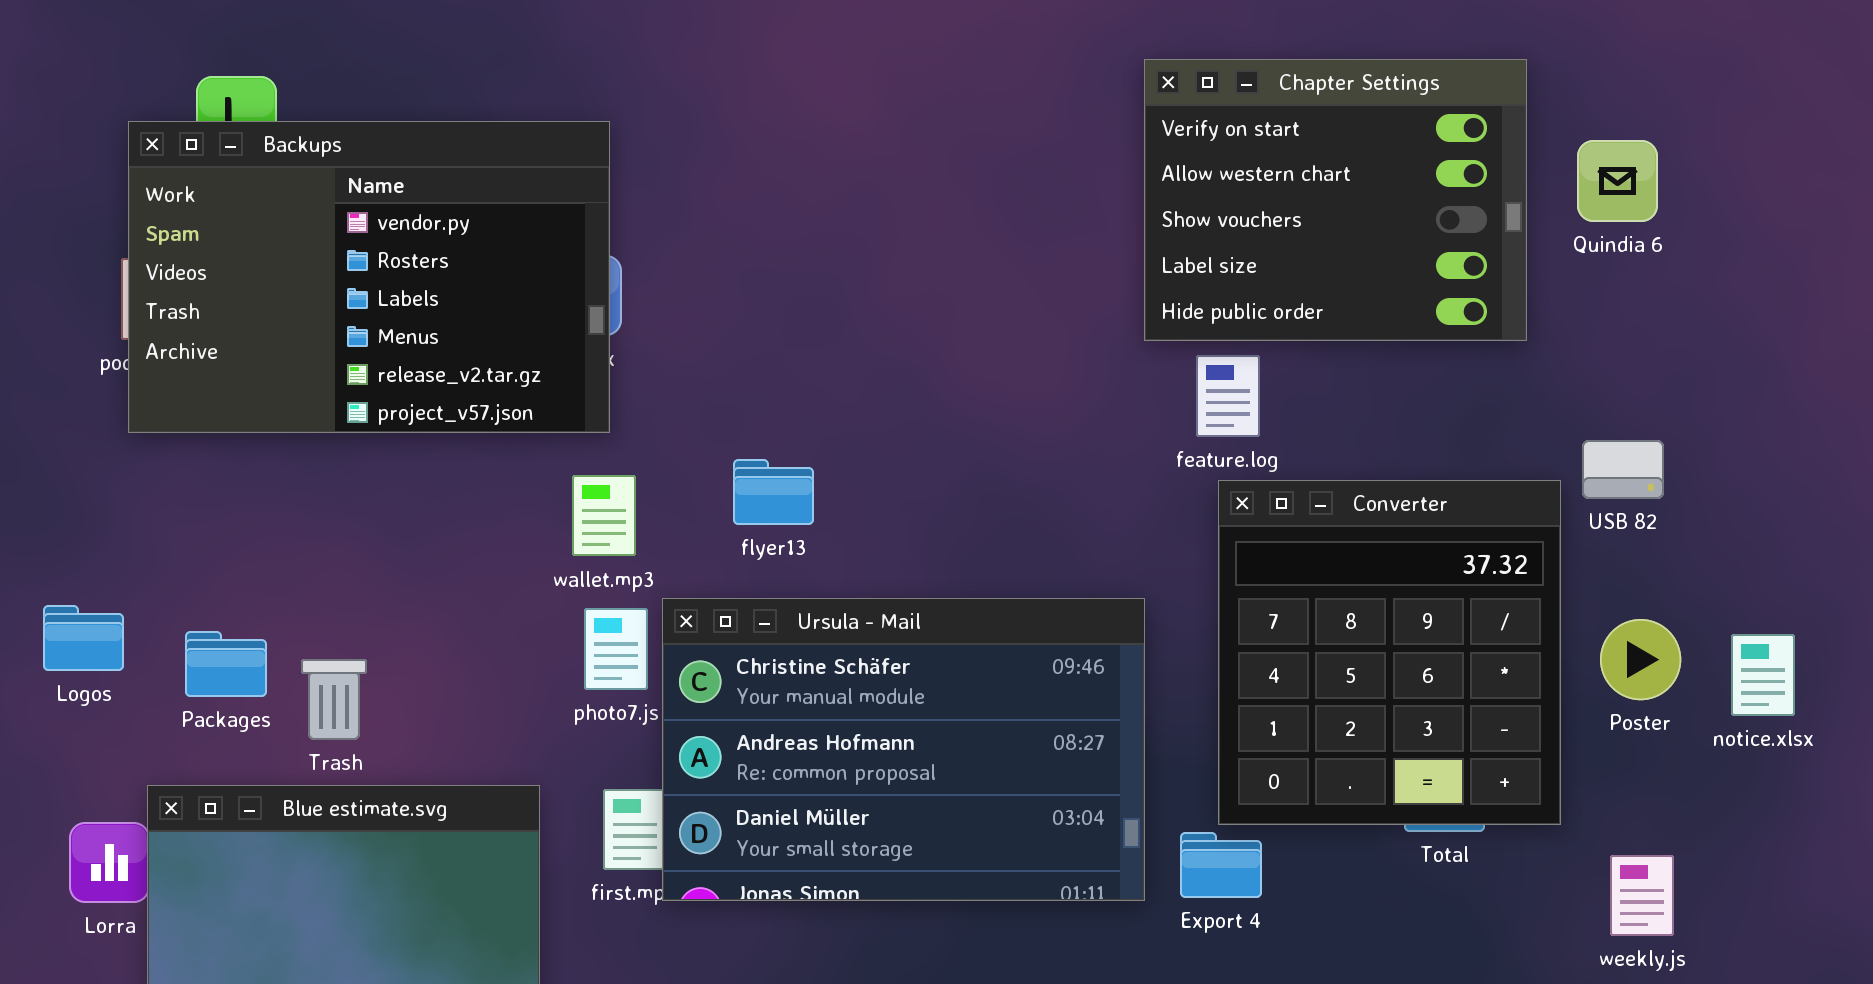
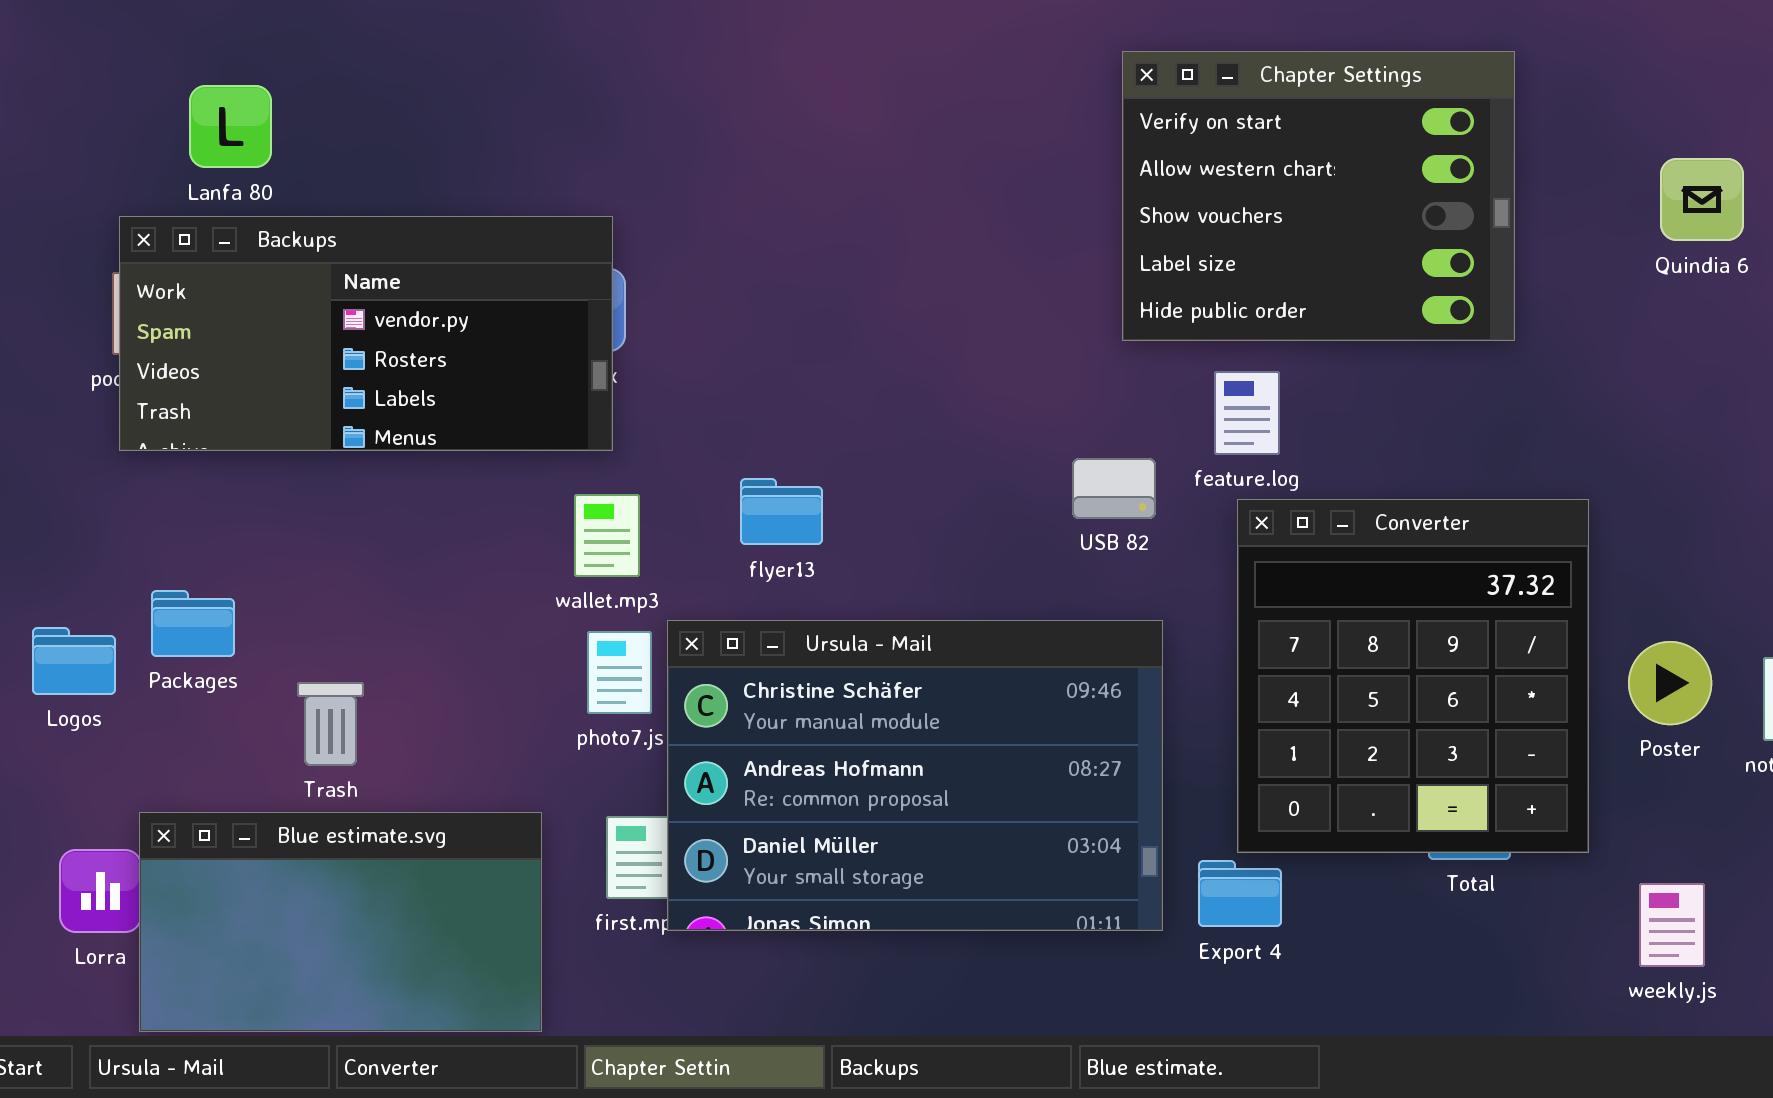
Chapter Settings: [1144,59,1527,341] -> [1122,51,1515,341], moved
Backups: [128,121,610,433] -> [119,216,613,451], resized
Quindia 6: [1577,140,1658,222] -> [1660,158,1744,241], moved
USB 82: [1582,440,1664,499] -> [1072,458,1156,519], moved
Packages: [185,631,267,697] -> [151,590,235,657], moved

